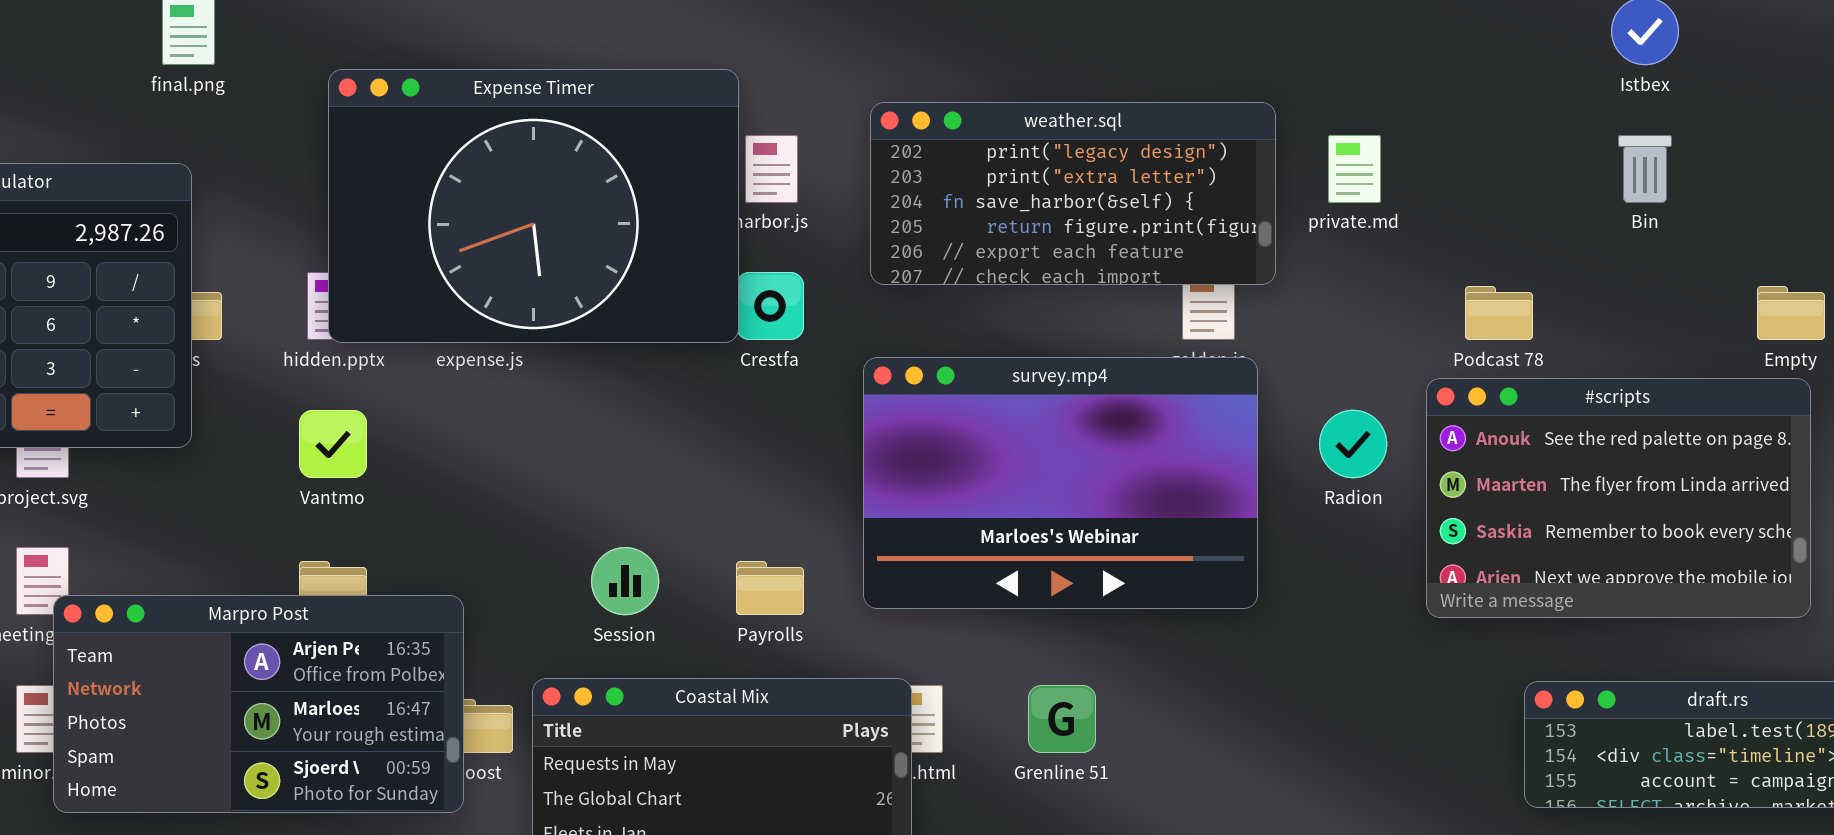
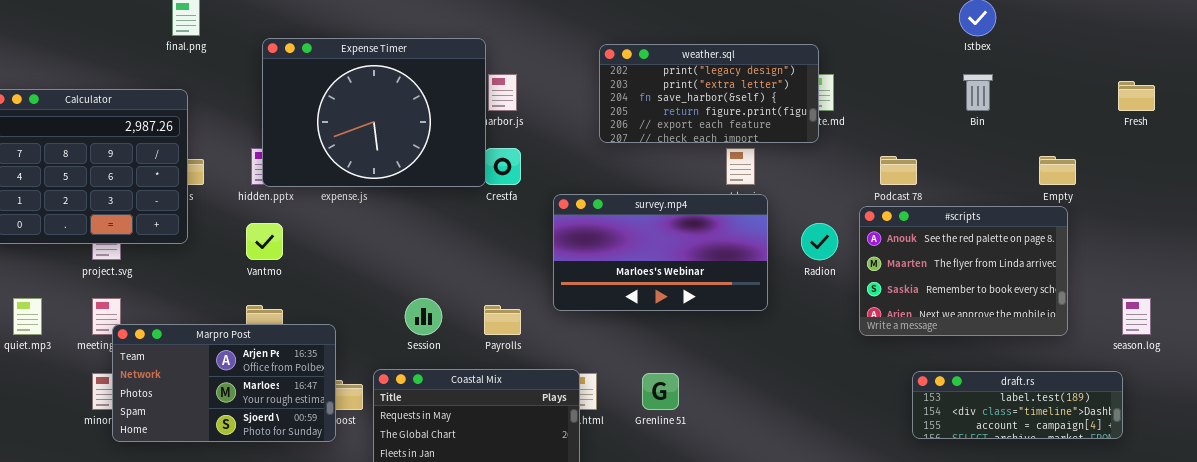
weather.sql: [870,102,1276,285] -> [599,44,819,143], moved
survey.mp4: [863,357,1258,609] -> [553,194,768,311], resized

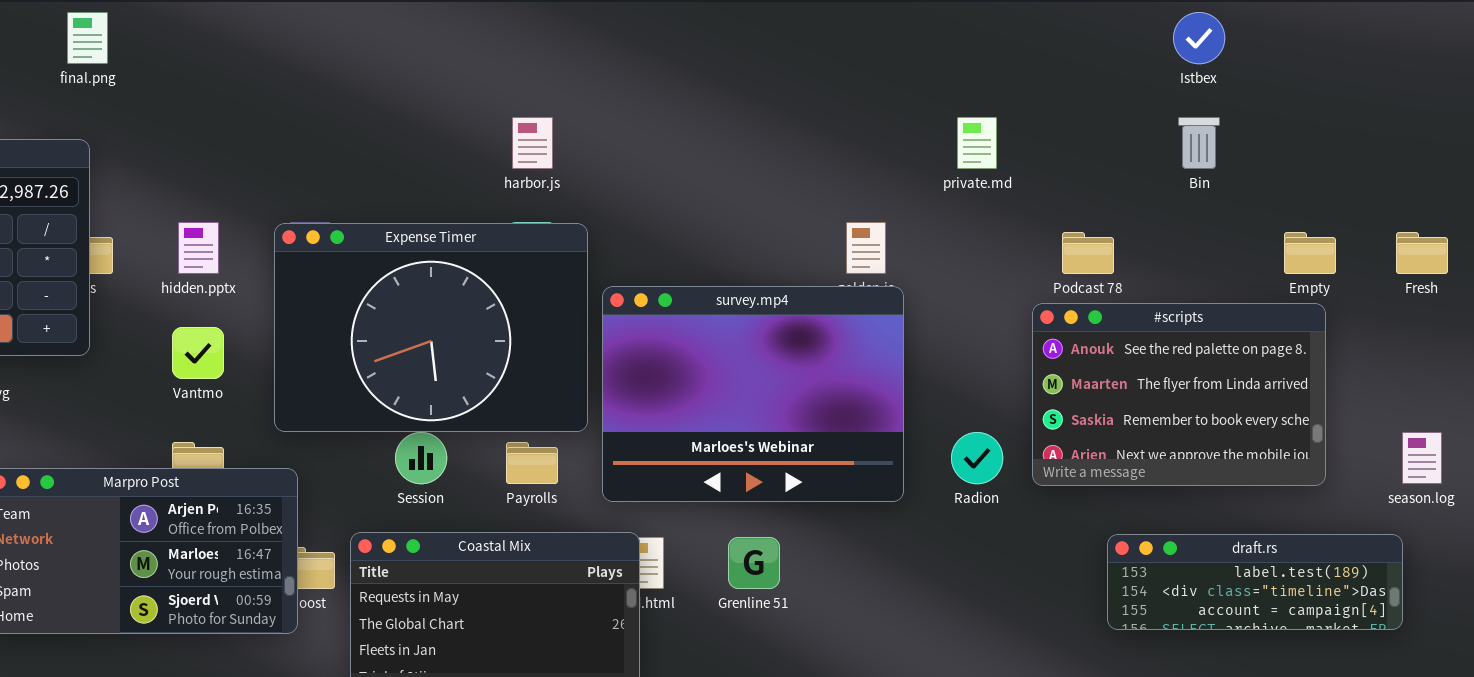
Expense Timer: [262,38,486,187] -> [274,223,588,432], moved
weather.sql: [599,44,819,143] -> none, closed
Fresh: [1118,81,1155,111] -> [1396,232,1448,274], moved
survey.mp4: [553,194,768,311] -> [602,286,904,502], resized
Radion: [801,223,838,260] -> [951,432,1003,484], moved

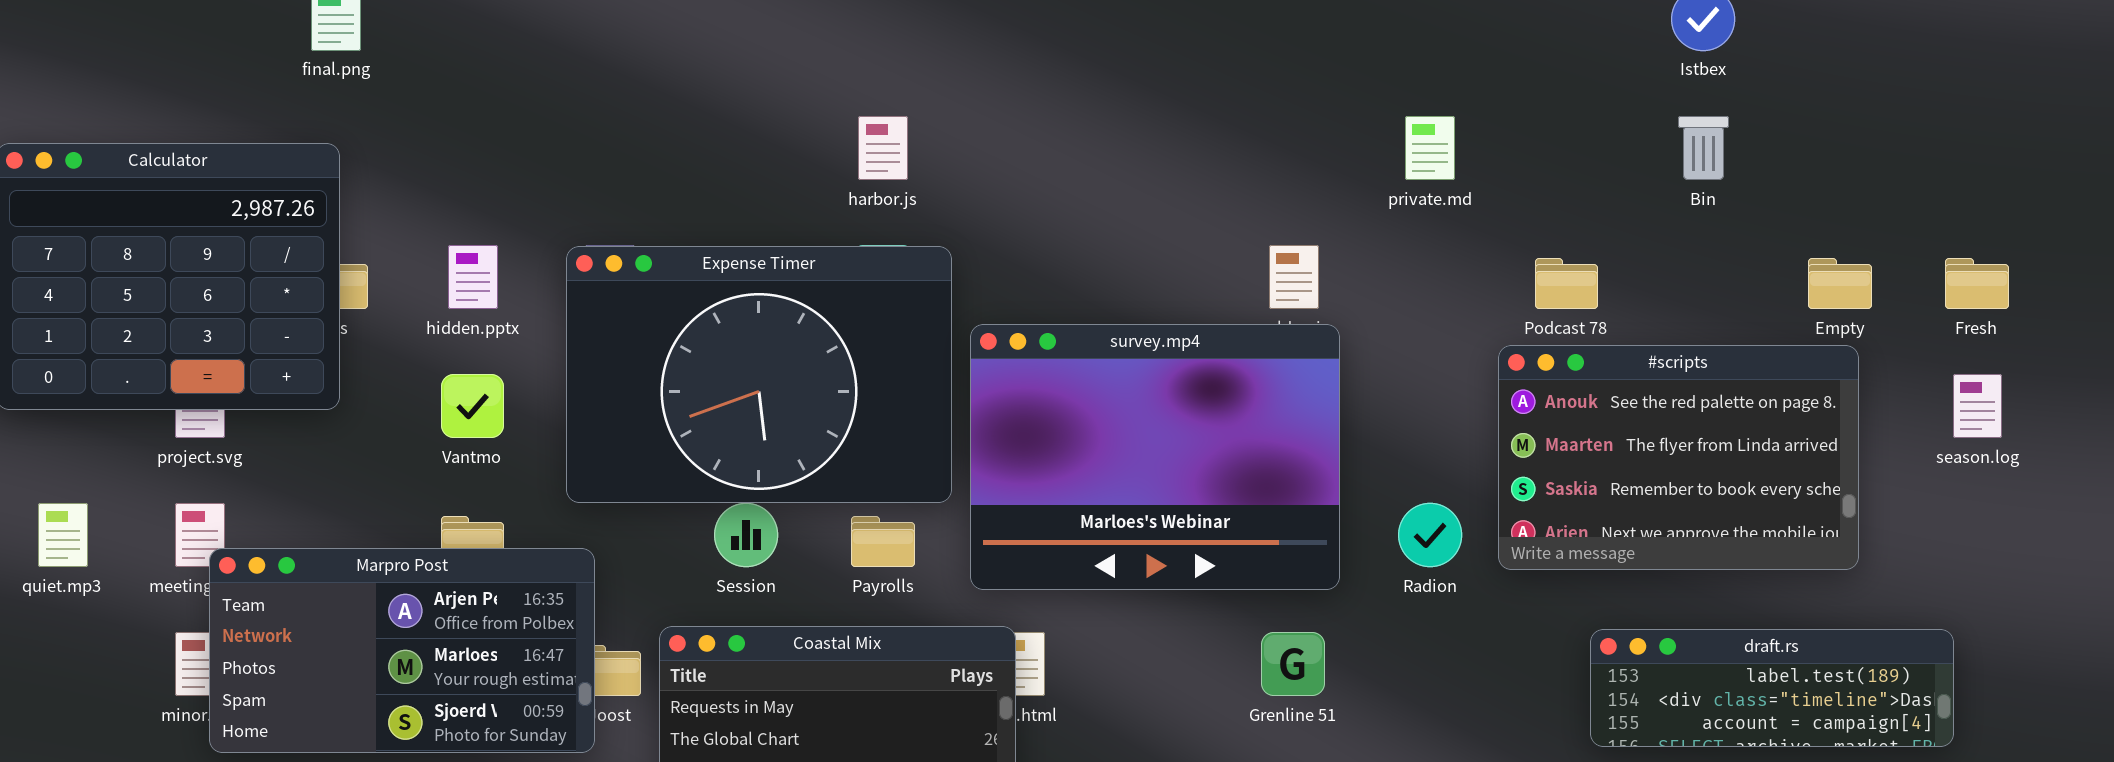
season.log: [1402,432,1442,484] -> [1953,374,2002,438], moved
Grenline 51: [728,537,780,589] -> [1261,632,1325,696], moved

